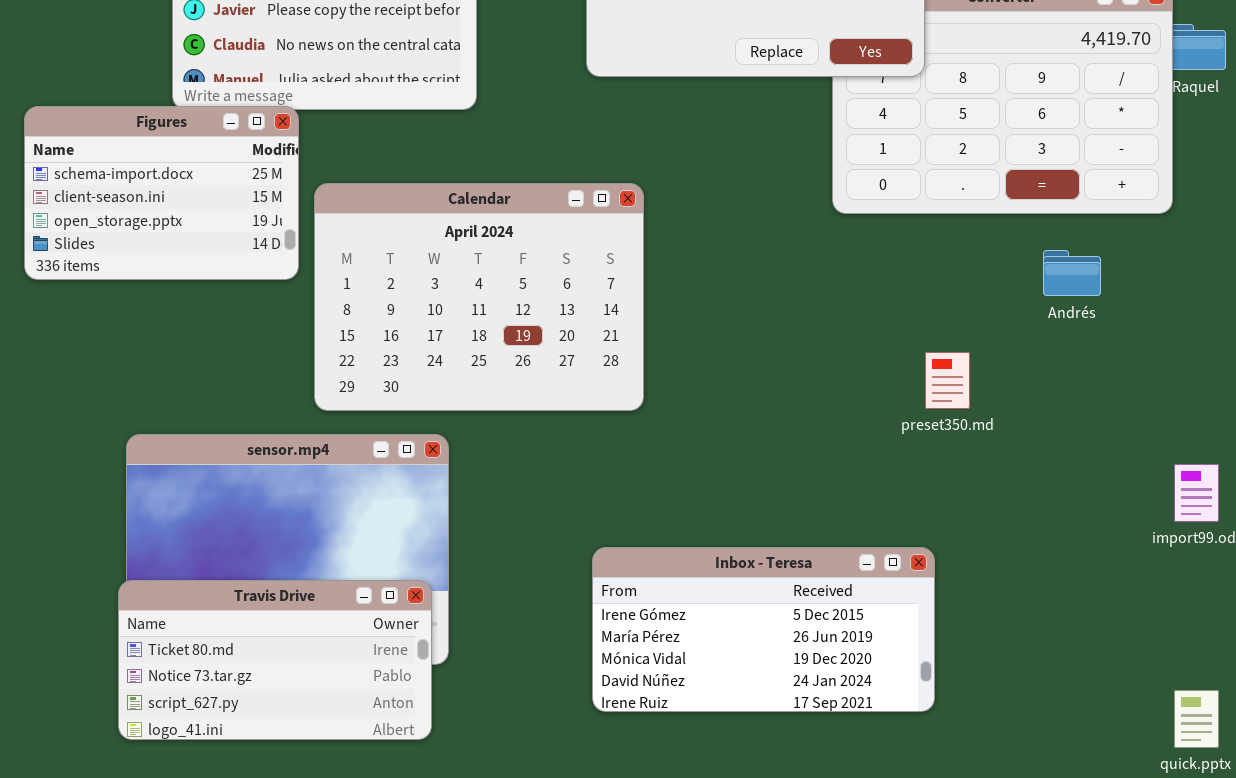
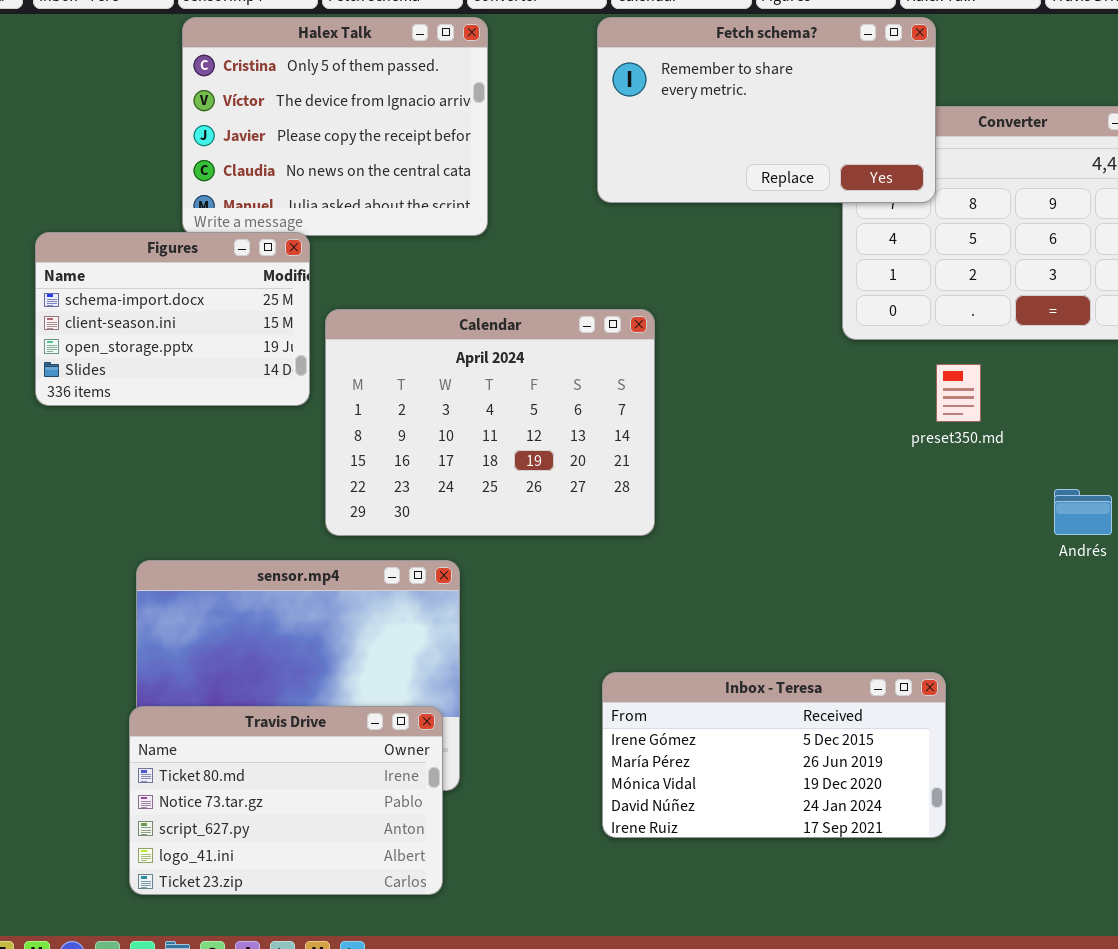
Andrés: [1043,250,1101,296] -> [1054,489,1112,535], moved
preset350.md: [925,352,970,409] -> [936,364,981,422], moved
Travis Drive: [118,580,432,740] -> [129,706,443,895], resized

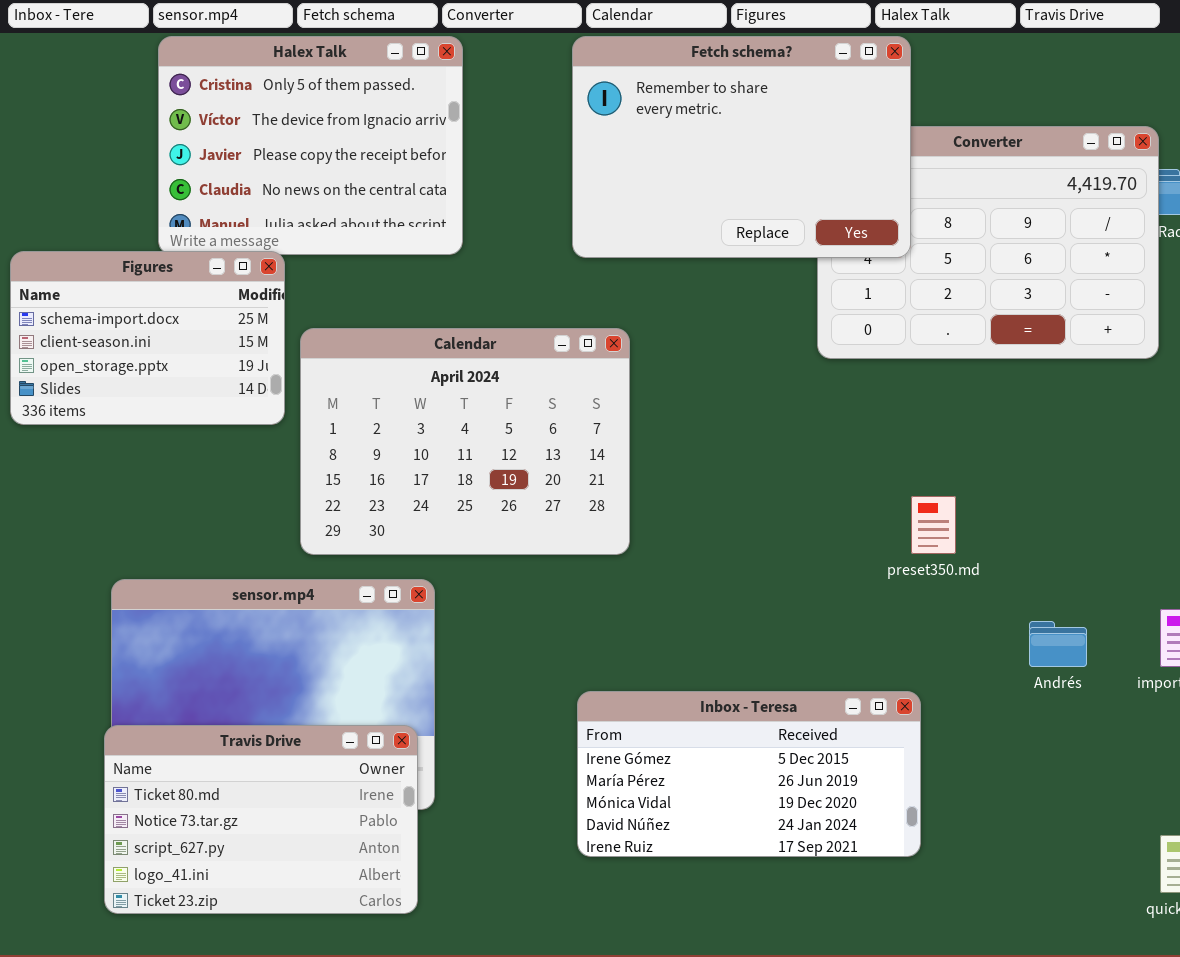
Fetch schema?: [597,17,936,203] -> [572,36,911,258], resized
preset350.md: [936,364,981,422] -> [911,496,956,554], moved
Andrés: [1054,489,1112,535] -> [1029,621,1087,667], moved

